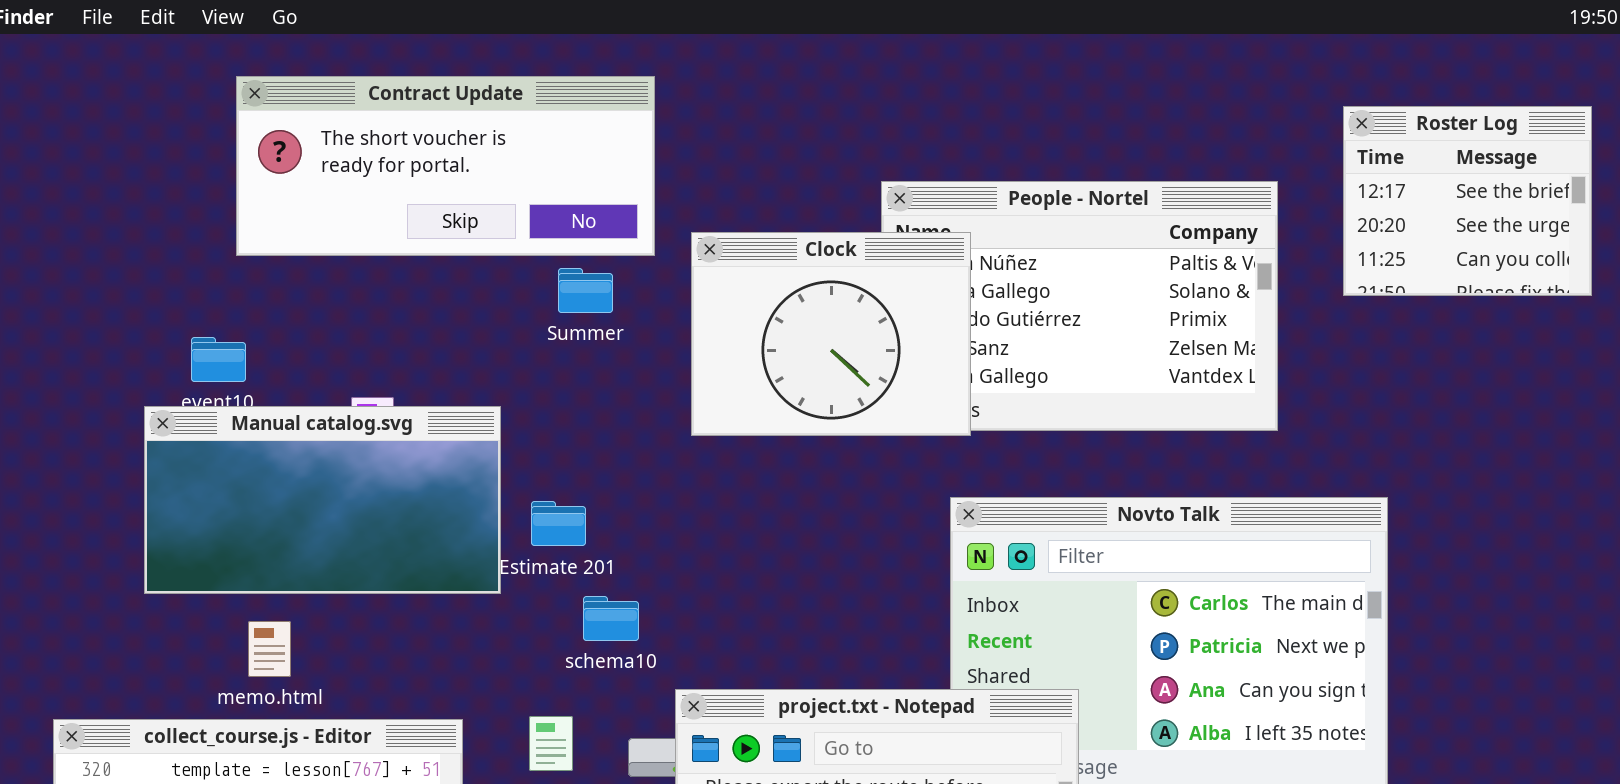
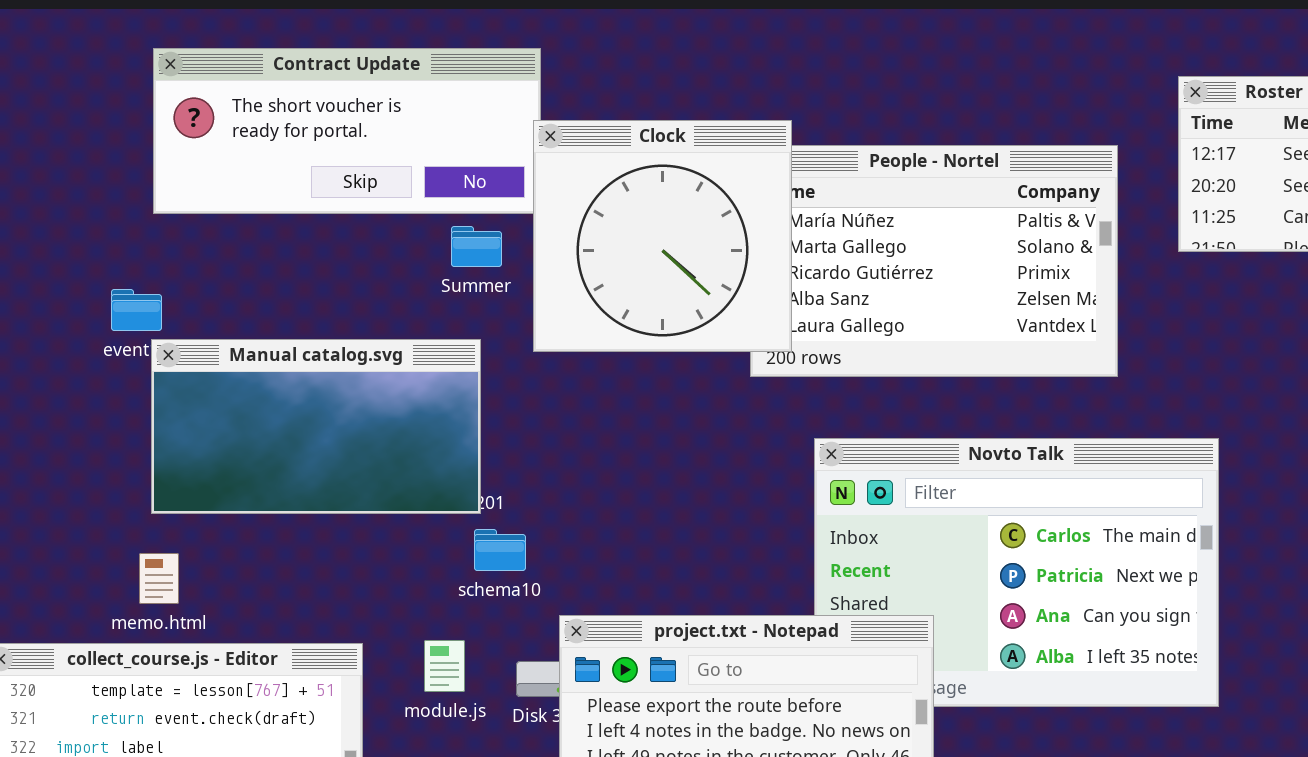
Clock: [691,232,971,436] -> [533,120,792,352], moved, resized
Manual catalog.svg: [144,406,501,594] -> [151,339,481,514], moved
memo.html: [248,621,291,677] -> [139,553,179,604], moved

